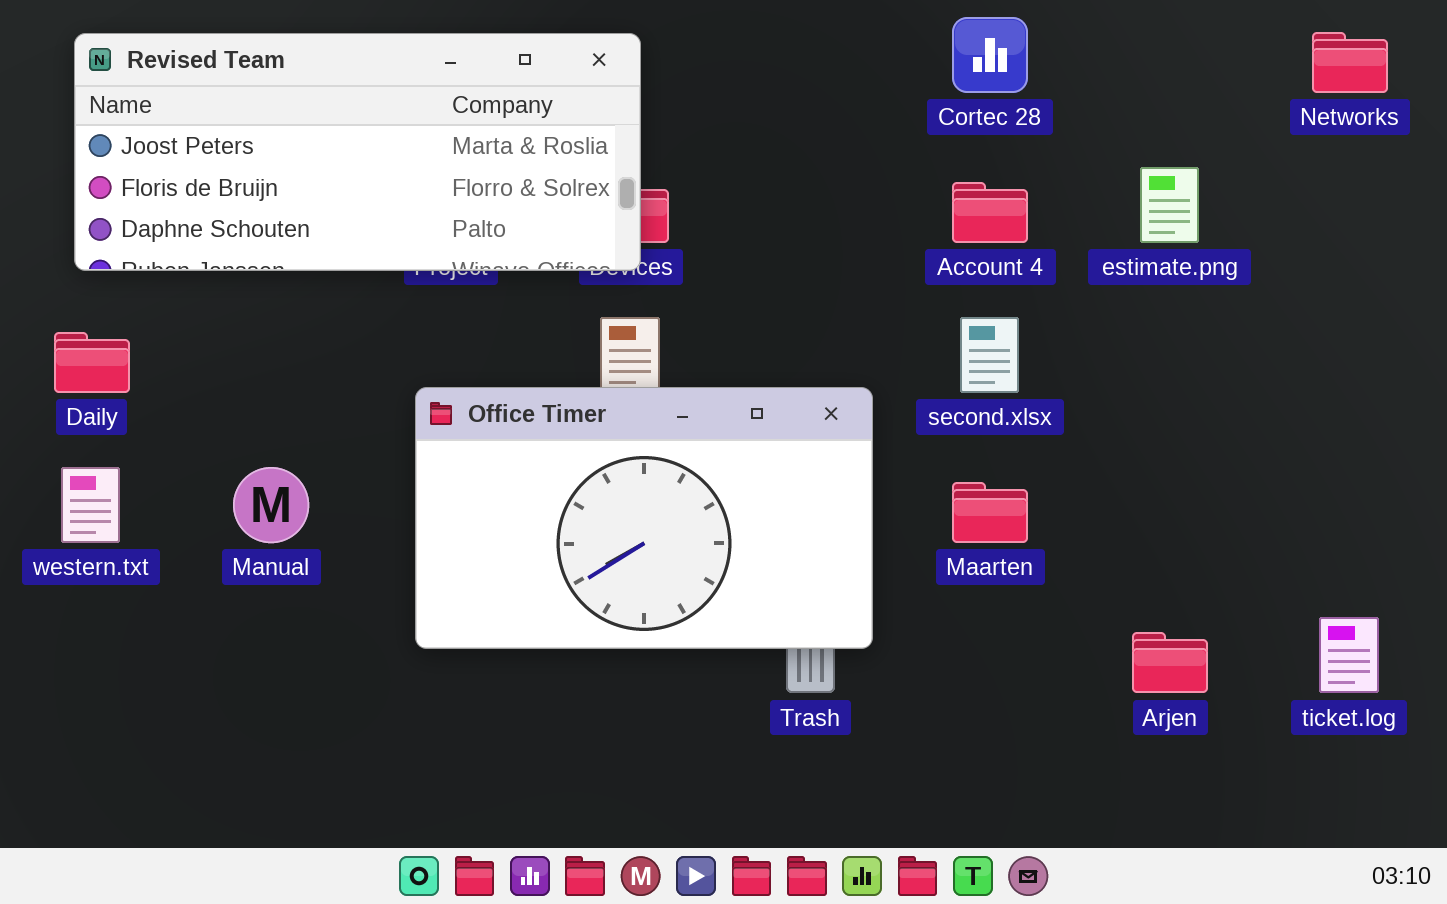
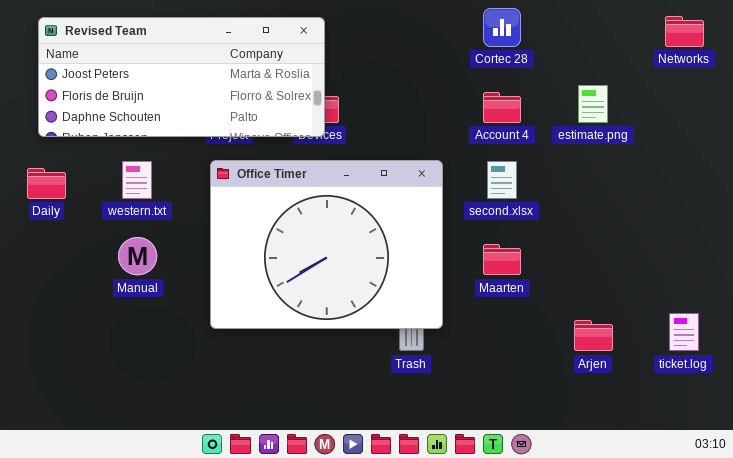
Office Timer: [415,387,873,649] -> [210,160,443,329], resized
western.txt: [61,467,120,543] -> [122,161,152,199], moved

